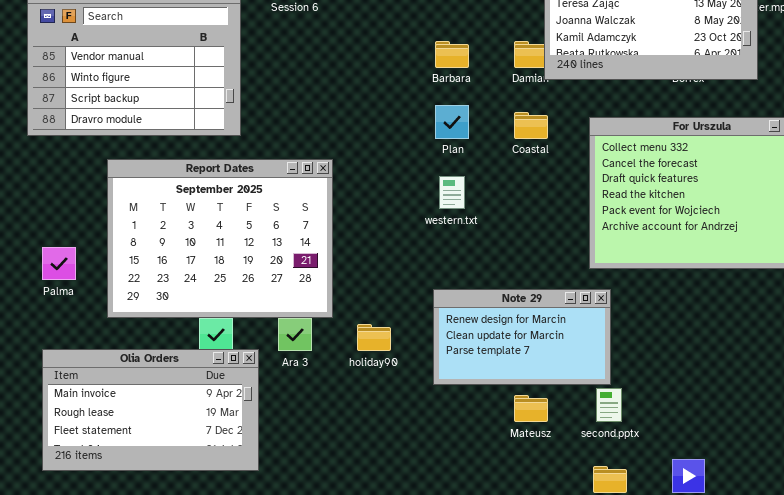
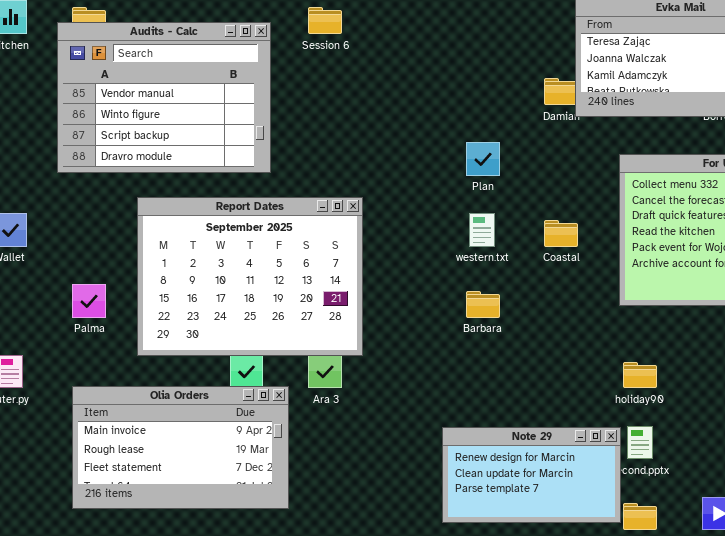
Barbara: [435,41,469,68] -> [466,291,500,318], moved
Coastal: [514,112,548,139] -> [544,220,578,247], moved
Note 29: [433,289,611,385] -> [442,427,621,523], moved
holiday90: [357,324,391,351] -> [623,362,657,388], moved

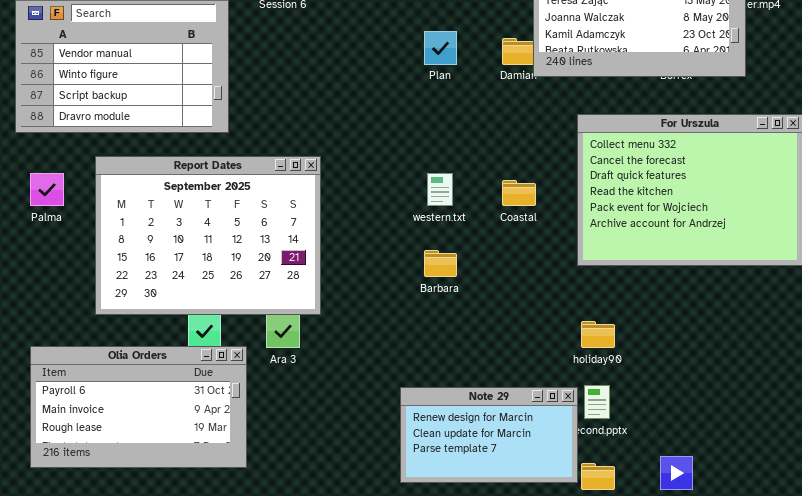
Plan: [466,142,500,176] -> [424,31,457,65], moved
Palma: [72,284,106,318] -> [30,173,64,206], moved
Olia Orders: [72,386,289,509] -> [30,346,247,468], scrolled up 1 row

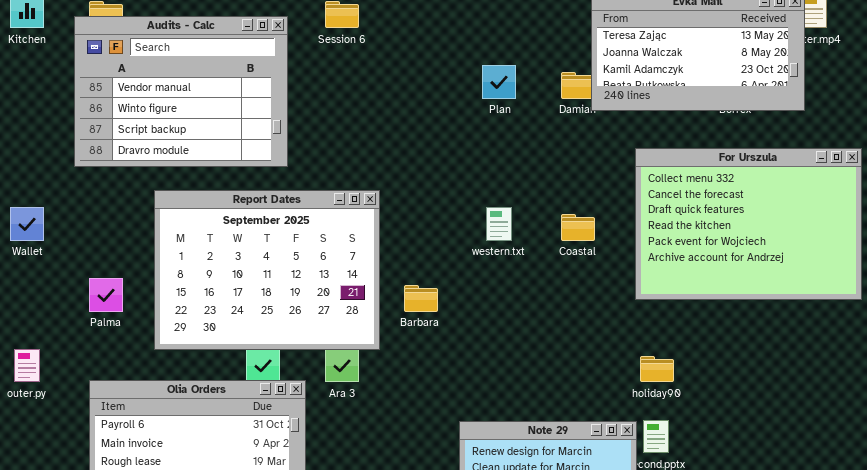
Palma: [30,173,64,206] -> [89,278,123,312], moved
Barbara: [424,250,457,277] -> [404,285,438,312], moved

